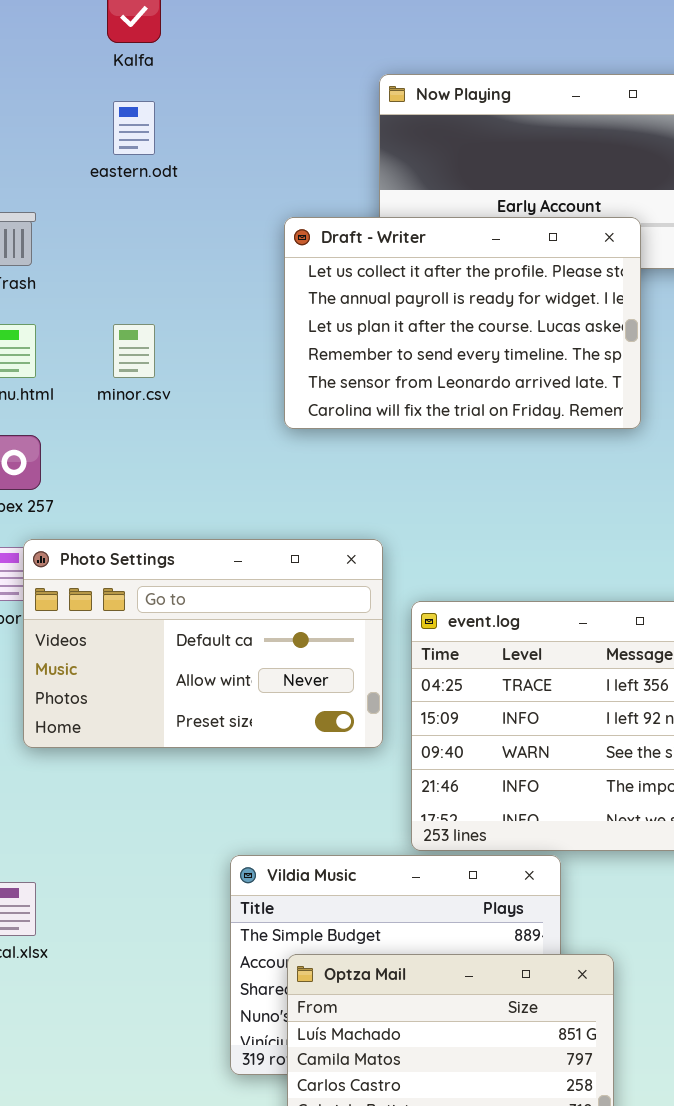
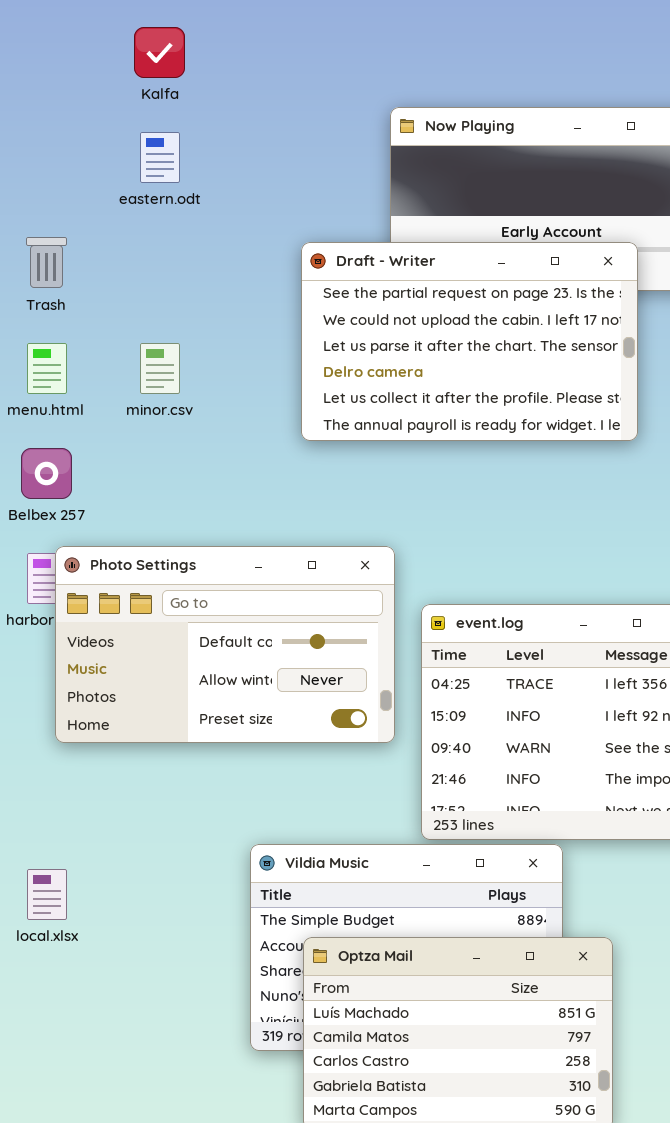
Draft - Writer: [284,217,641,429] -> [301,242,638,441], scrolled up 4 rows

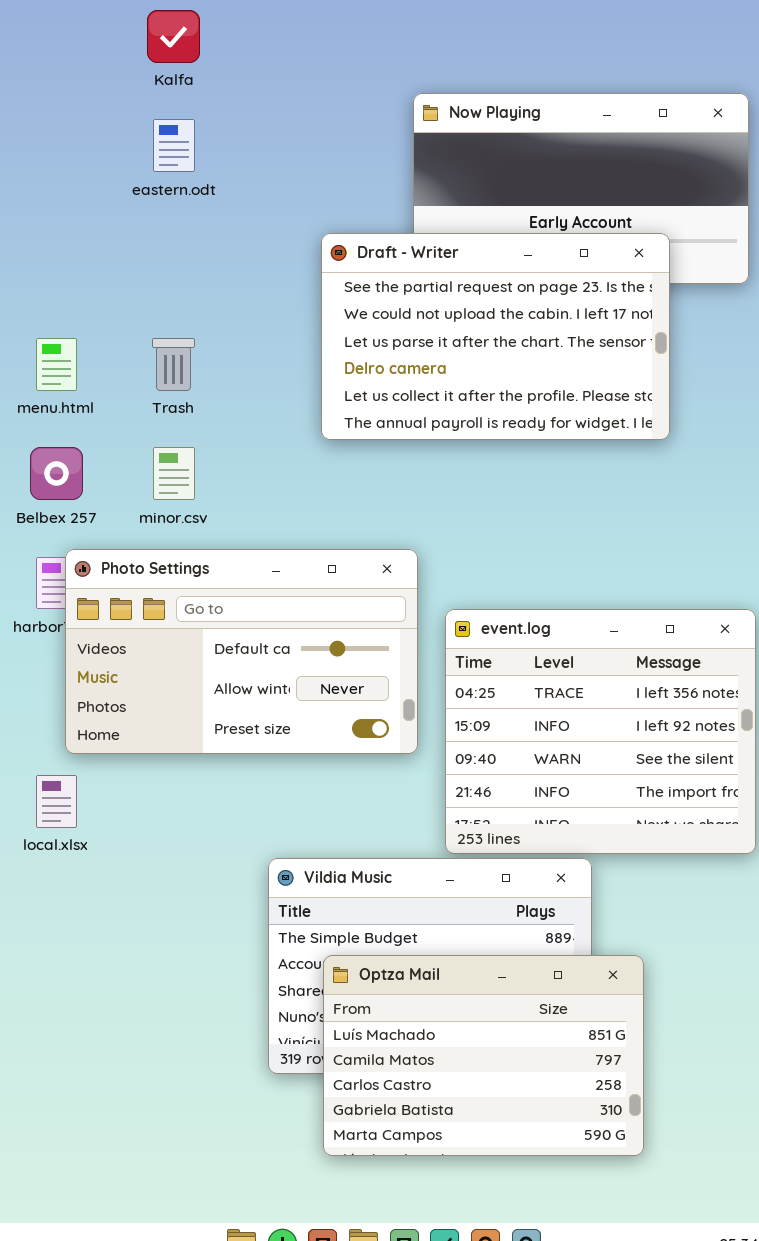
Trash: [26,237,67,288] -> [152,338,195,391], moved
minor.csv: [140,343,180,394] -> [153,447,195,500], moved
local.xlsx: [27,869,67,920] -> [36,775,77,828], moved

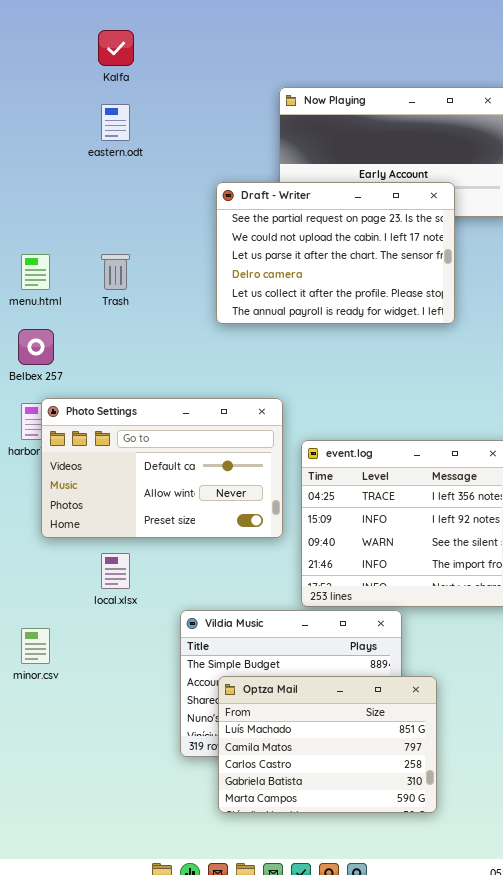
minor.csv: [153,447,195,500] -> [21,628,50,664], moved
local.xlsx: [36,775,77,828] -> [101,553,130,589], moved

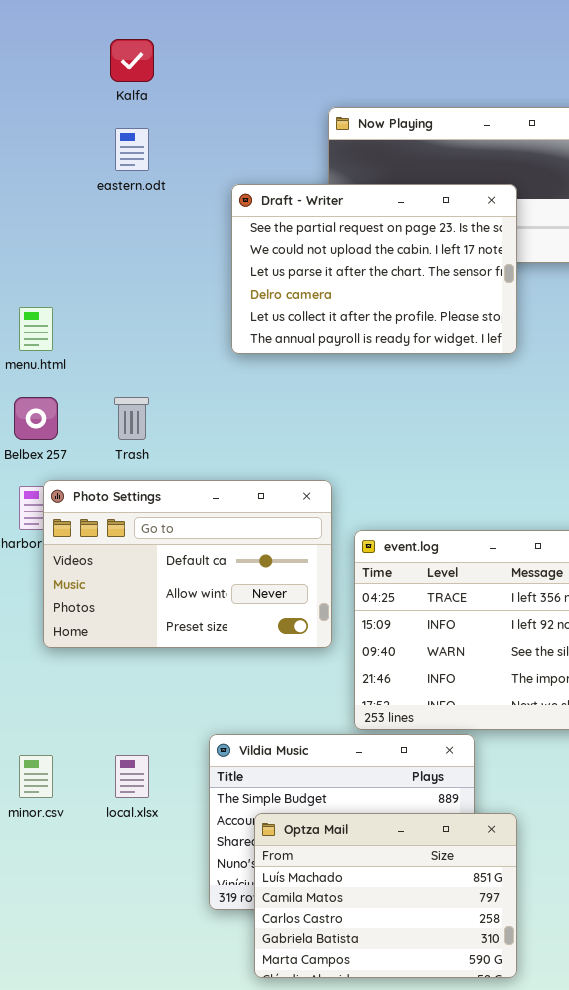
Draft - Writer: [216,182,455,324] -> [231,184,517,354], moved
Trash: [101,254,130,290] -> [114,397,149,440], moved
local.xlsx: [101,553,130,589] -> [115,755,149,798], moved

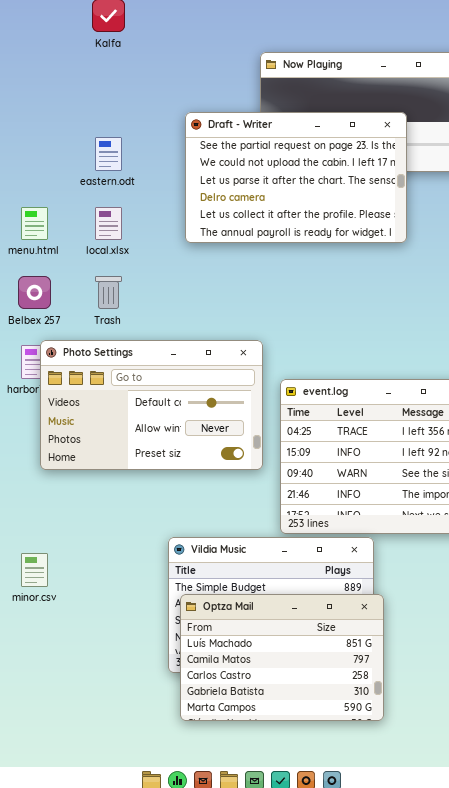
eastern.odt: [115,128,149,171] -> [95,137,122,171], moved
local.xlsx: [115,755,149,798] -> [95,207,122,240], moved
Optza Mail: [254,813,517,978] -> [180,594,384,721], moved

